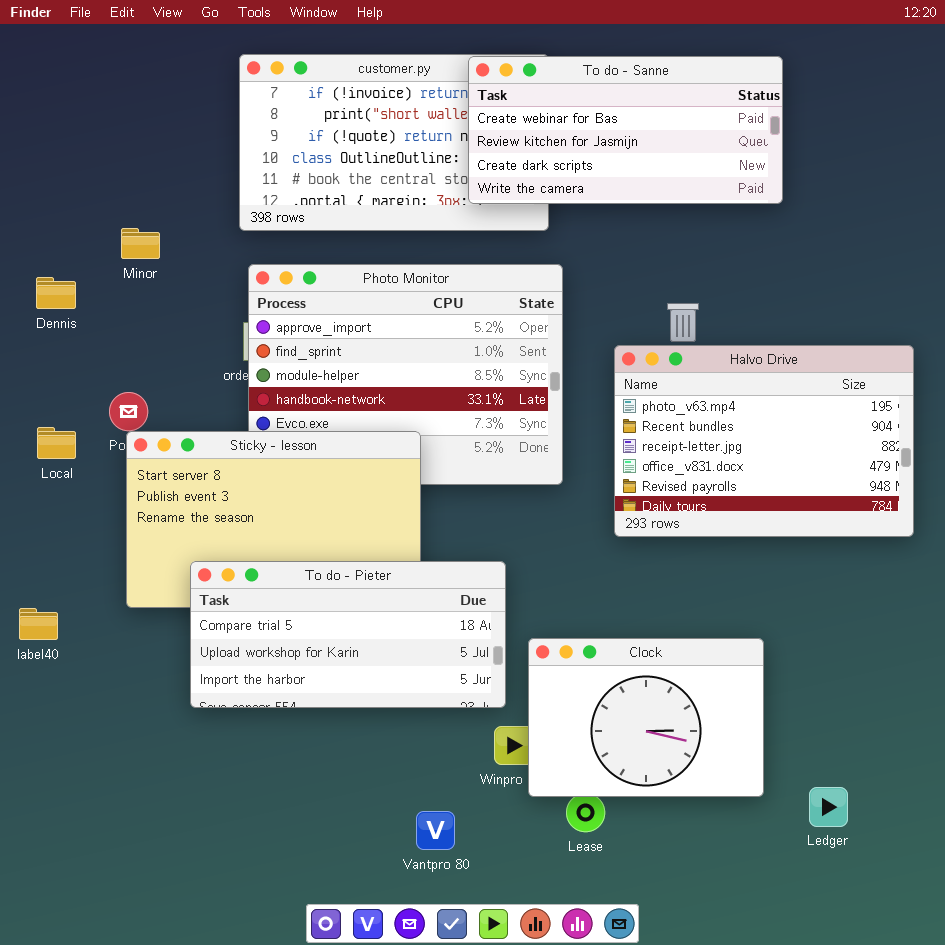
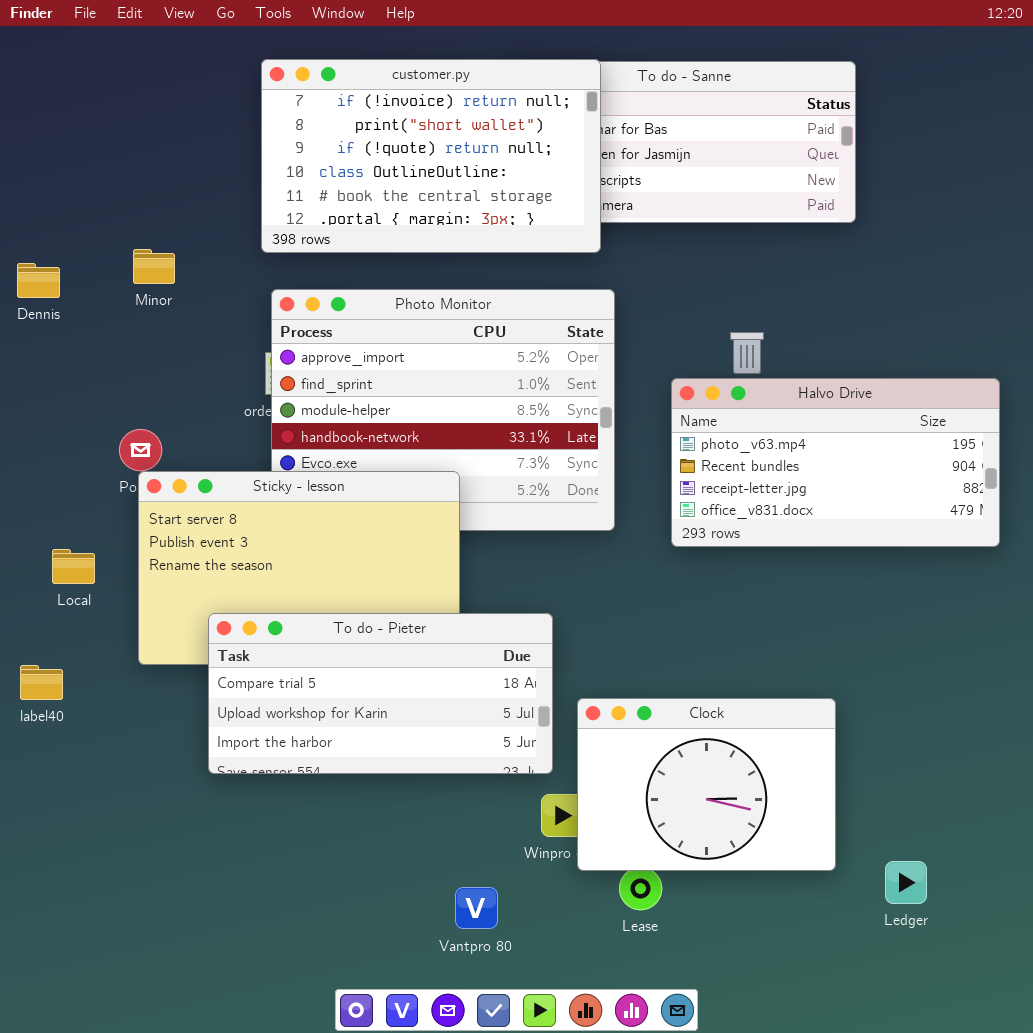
customer.py: [239,54,549,231] -> [261,59,601,253], raised
Dennis: [36,277,76,309] -> [17,263,60,298], moved
Halvo Drive: [614,345,914,537] -> [671,378,1000,547], resized
Local: [37,427,76,459] -> [52,549,95,584], moved

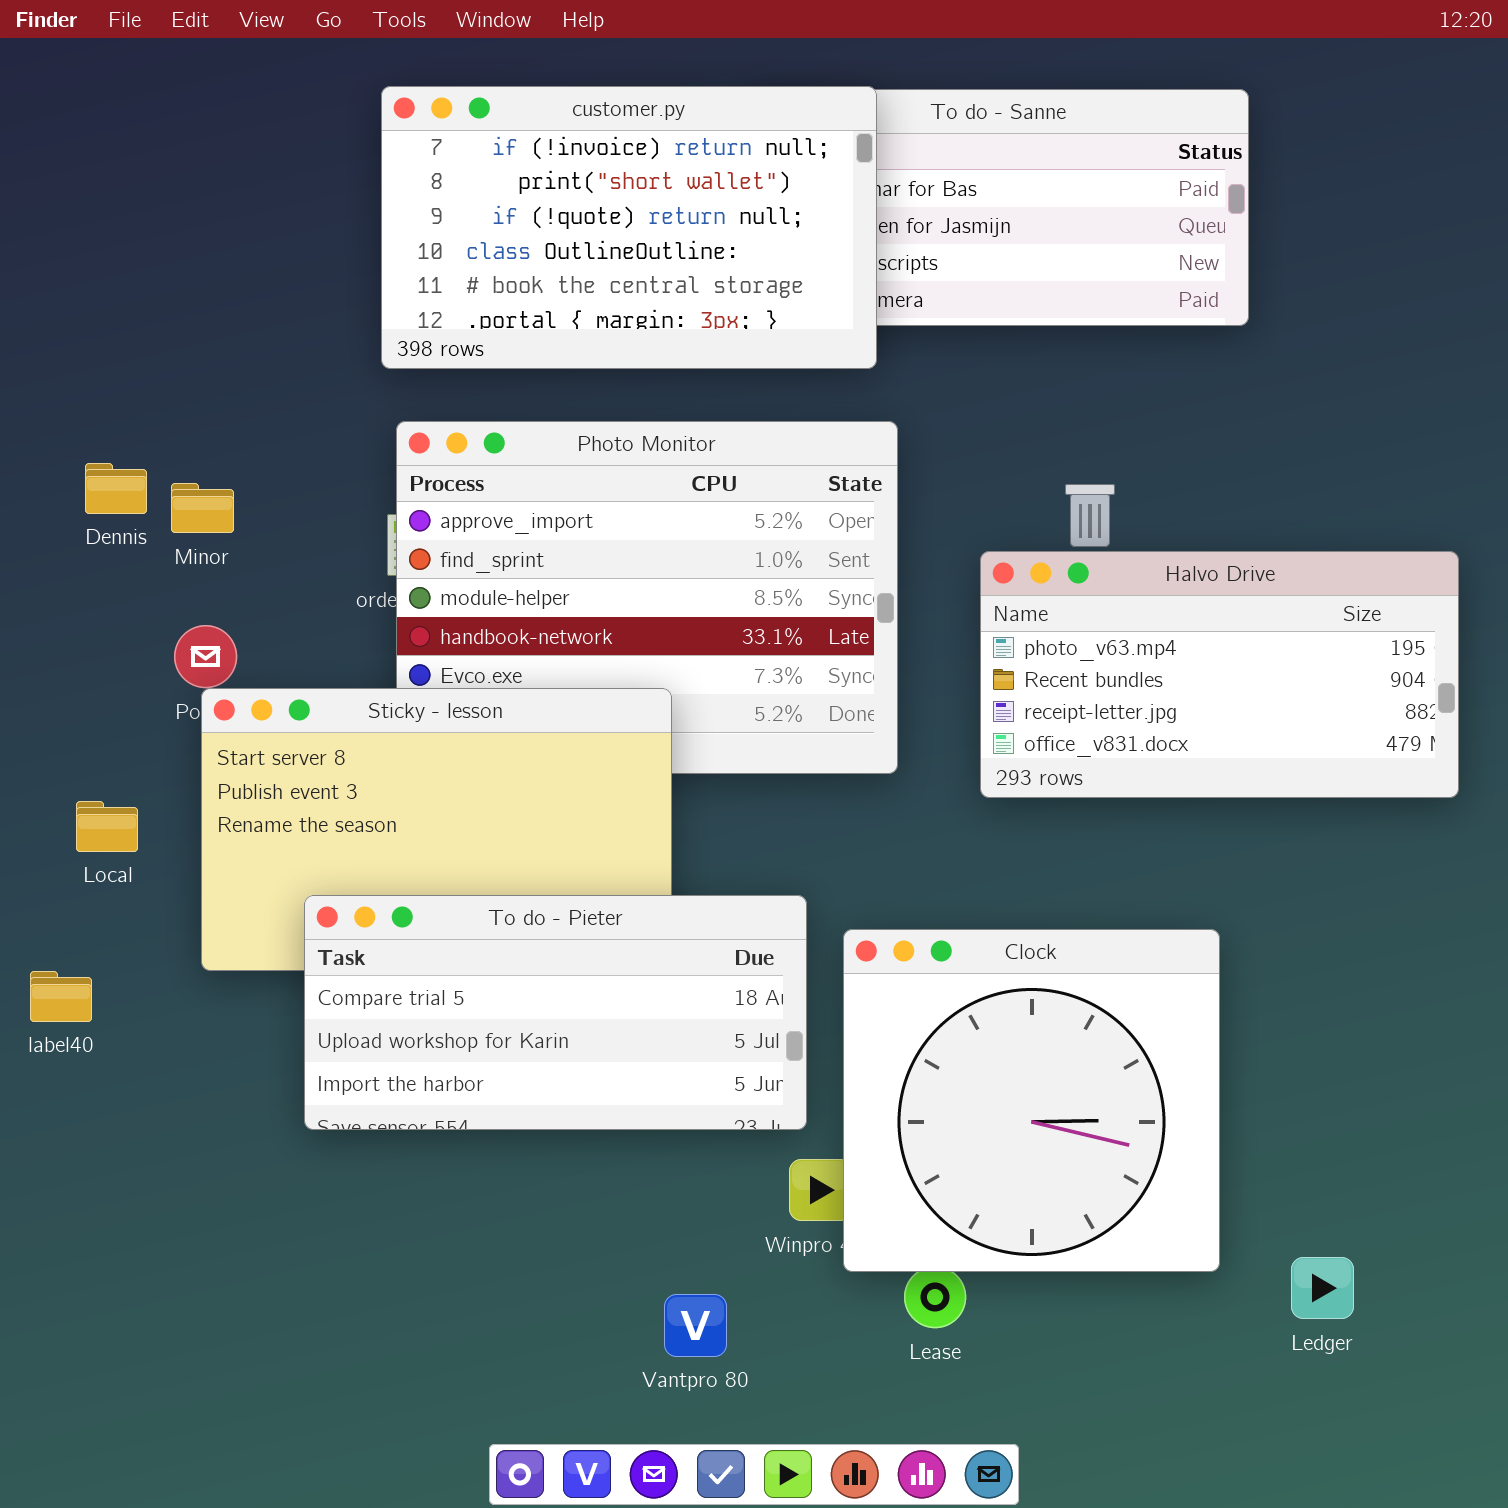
Minor: [133,249,175,284] -> [171,483,234,533], moved
Dennis: [17,263,60,298] -> [85,463,147,514], moved
Clock: [577,698,836,871] -> [843,929,1220,1272], resized

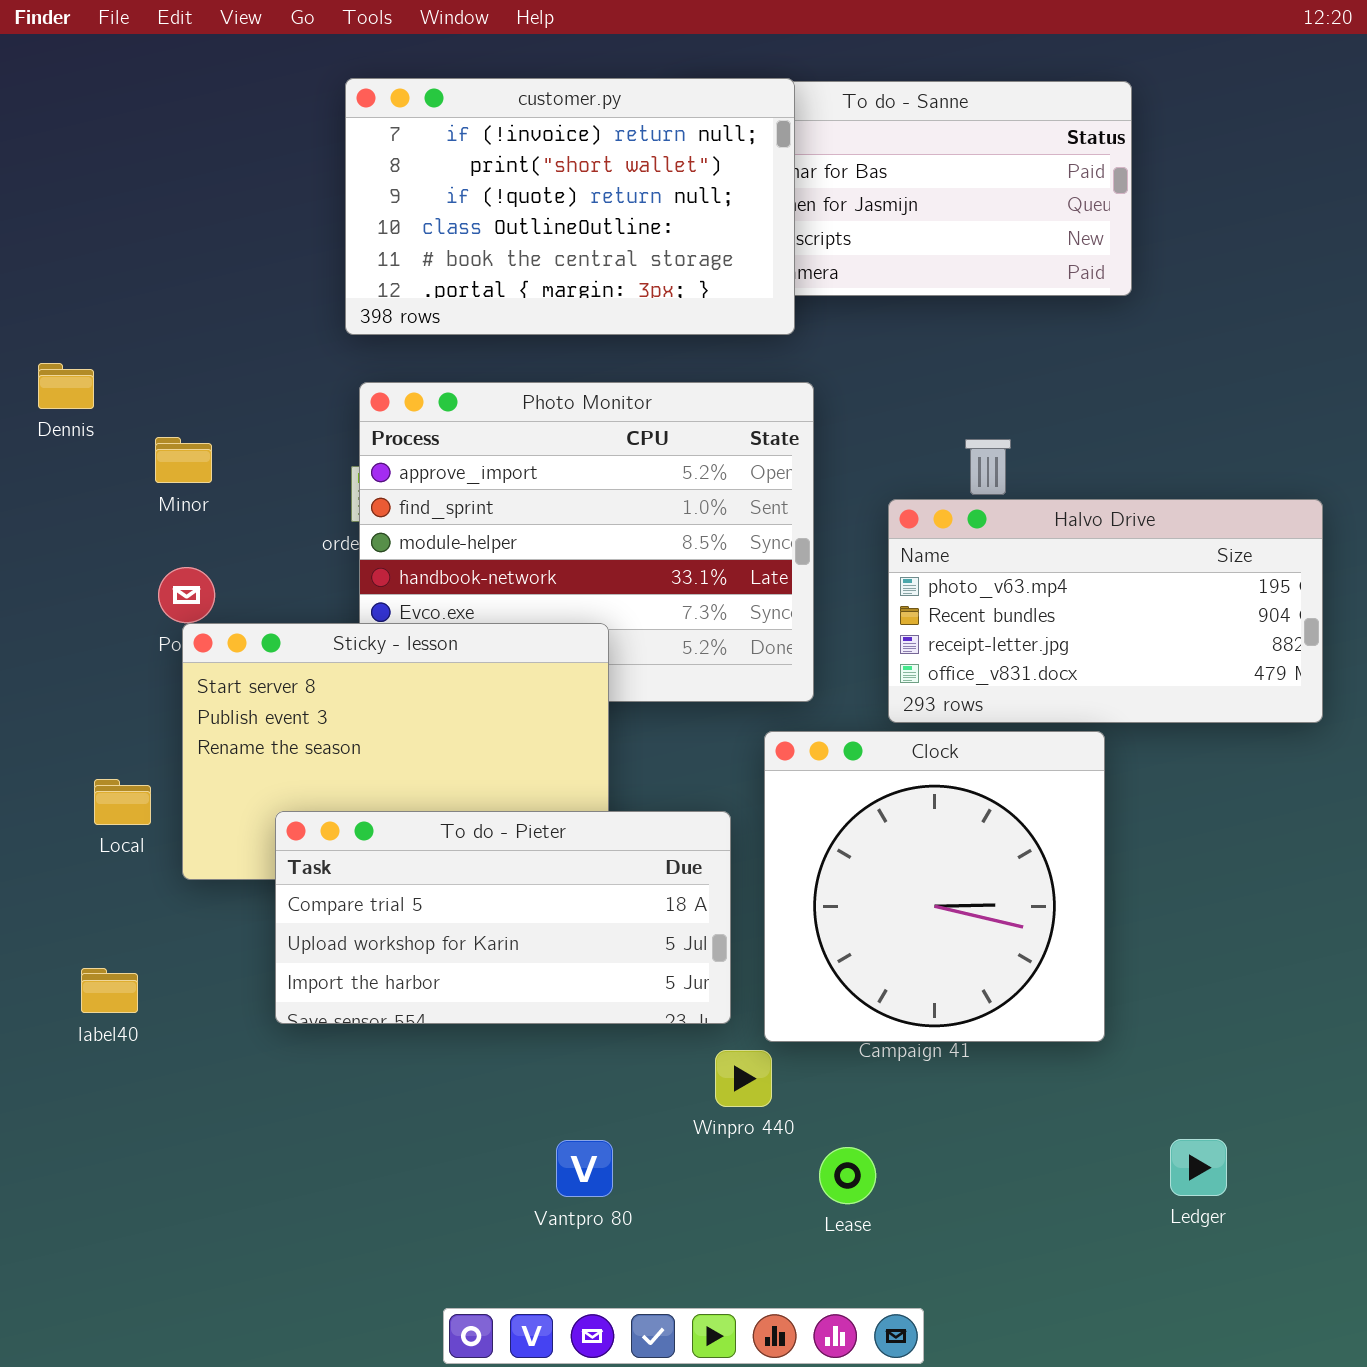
Dennis: [85,463,147,514] -> [38,363,94,409], moved
Local: [76,801,138,852] -> [94,779,151,825], moved
Clock: [843,929,1220,1272] -> [764,731,1105,1042], moved
label40: [30,971,92,1022] -> [81,968,138,1013], moved
Vantpro 80: [664,1294,727,1357] -> [556,1140,613,1197], moved

